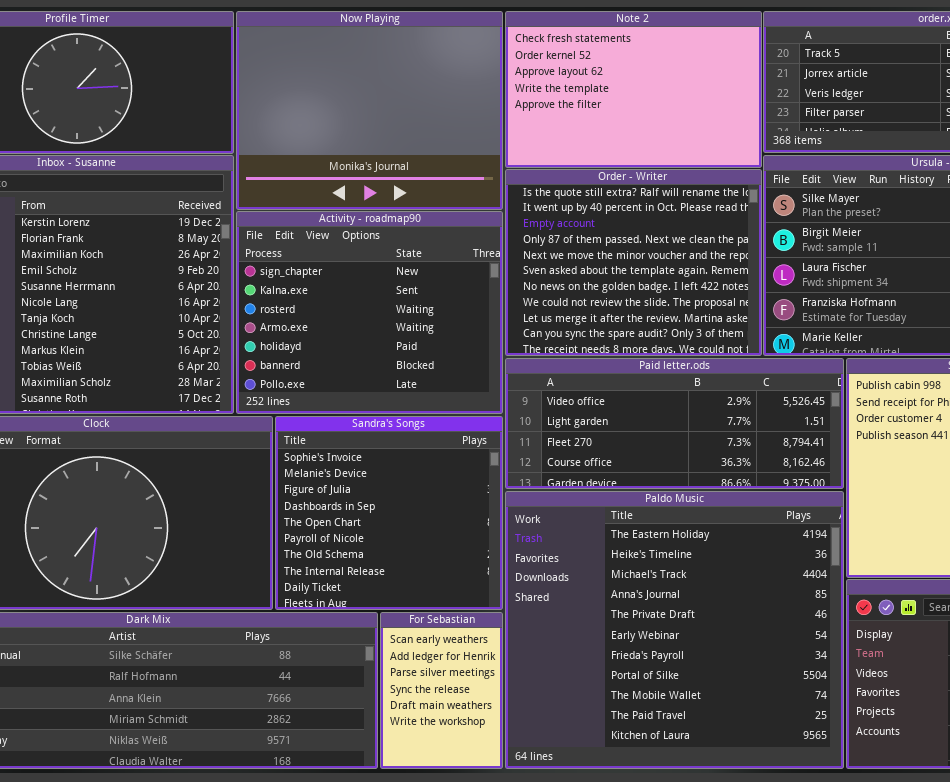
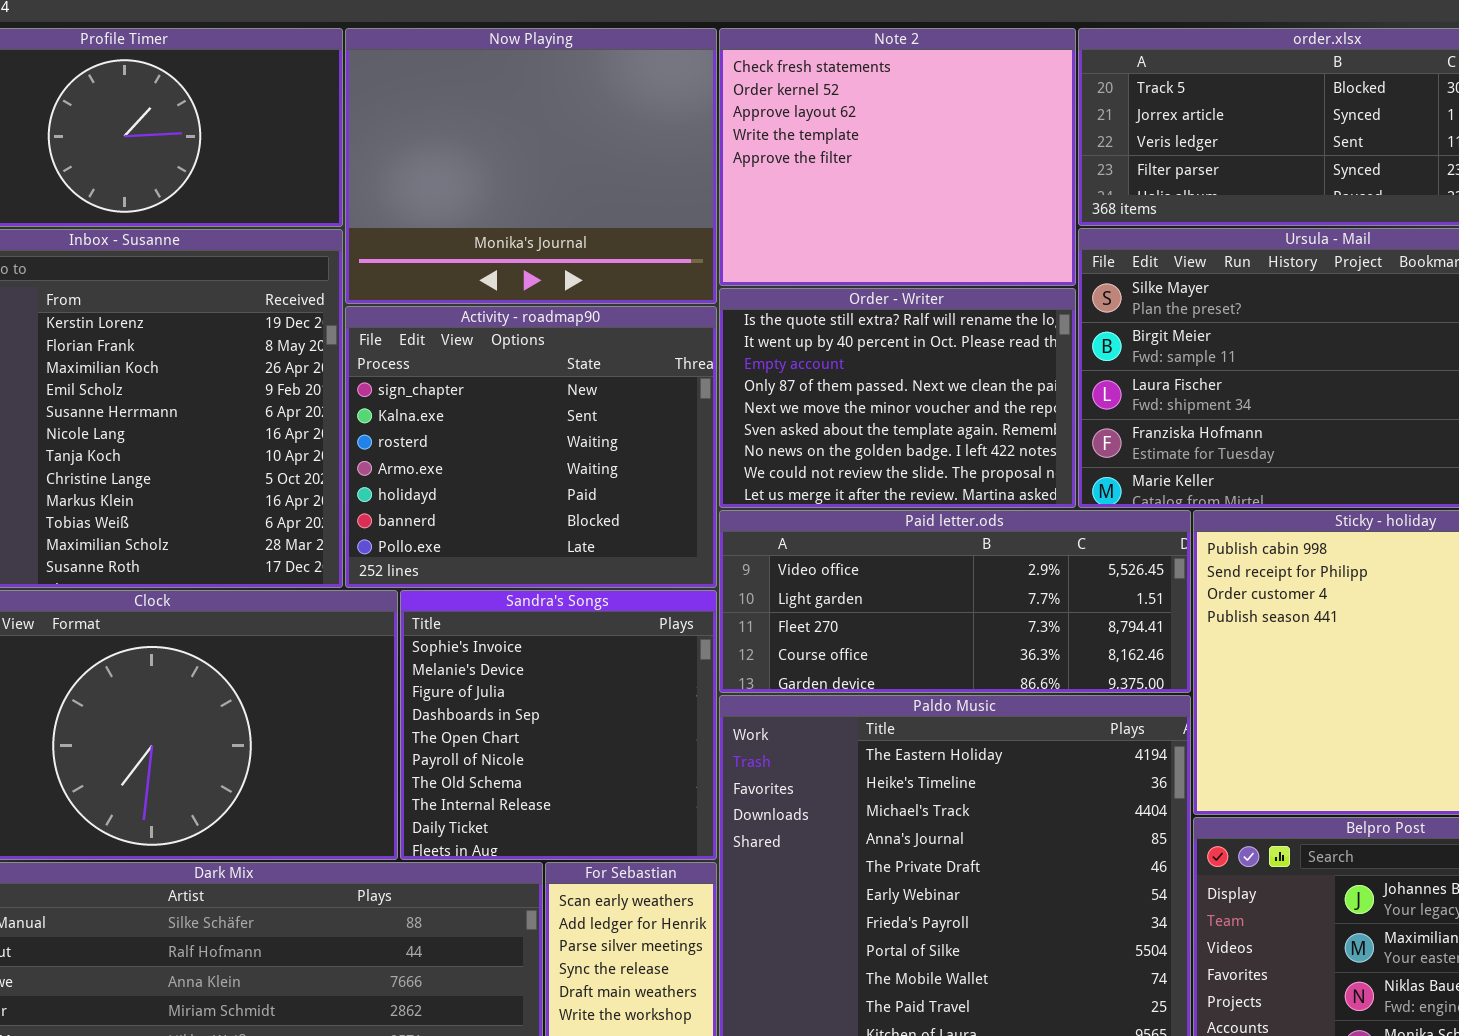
Note 2: [505,11,762,168] -> [719,28,1076,286], resized
Order - Writer: [505,169,762,356] -> [719,288,1076,508], resized

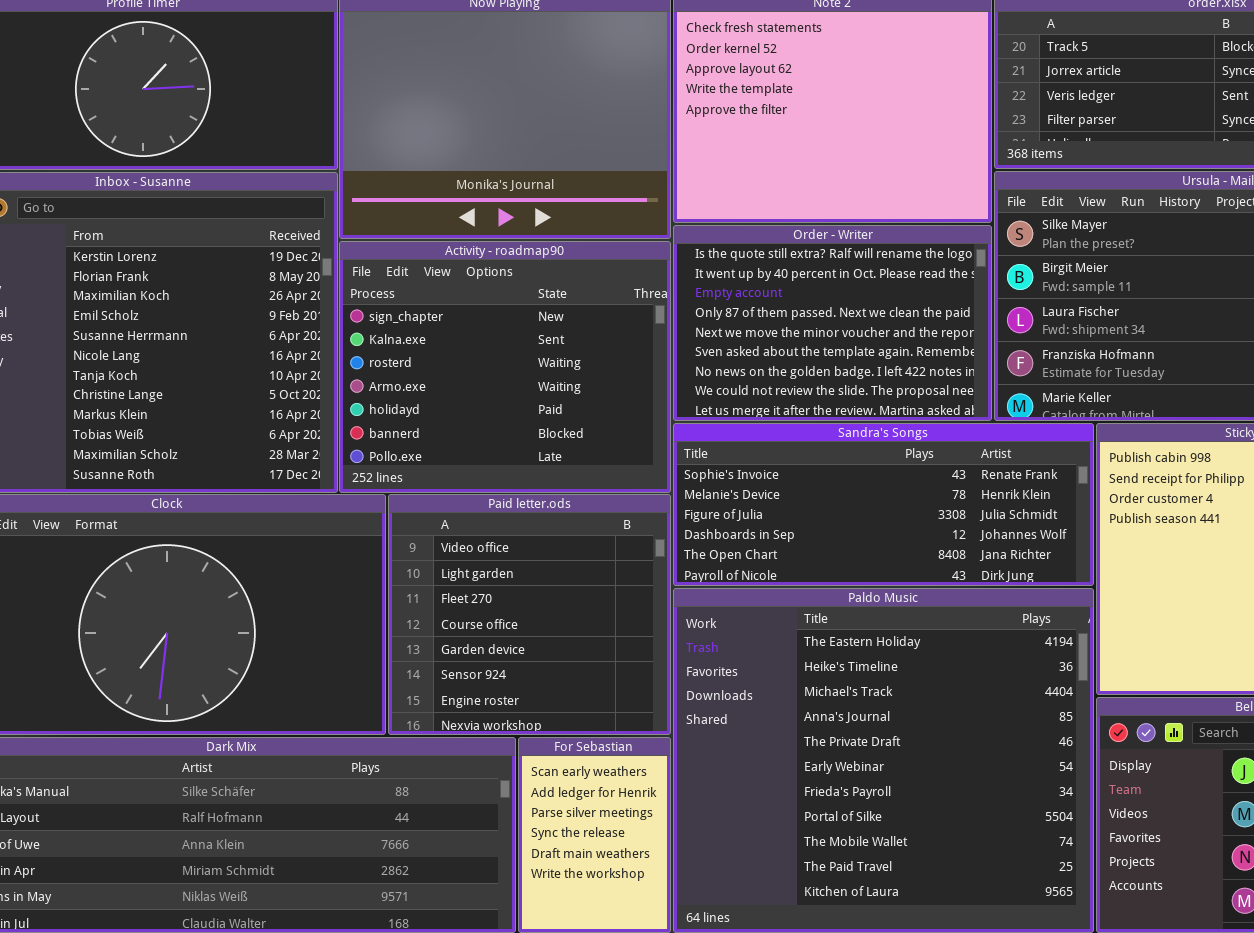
Paid letter.ods: [719,510,1191,693] -> [388,494,671,735], moved, resized
Sandra's Songs: [400,590,717,860] -> [673,423,1094,586], moved, resized

